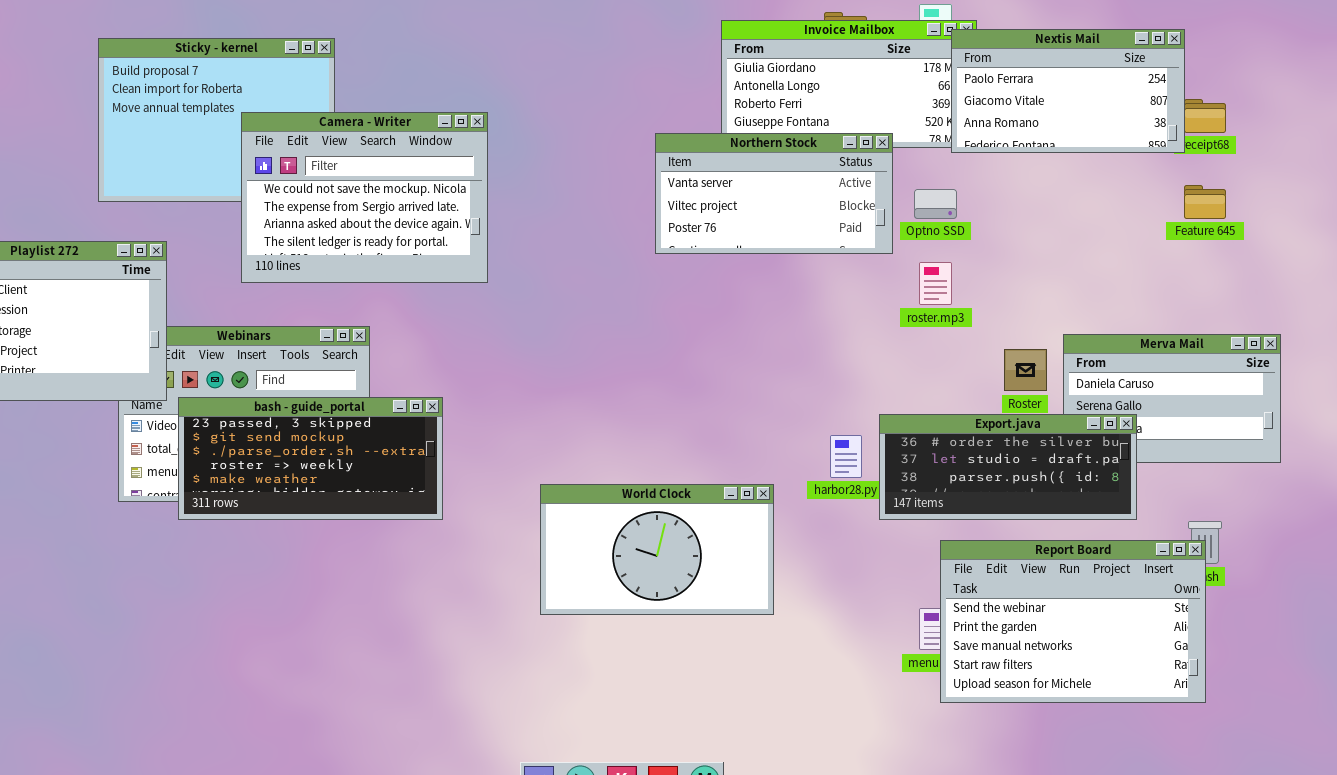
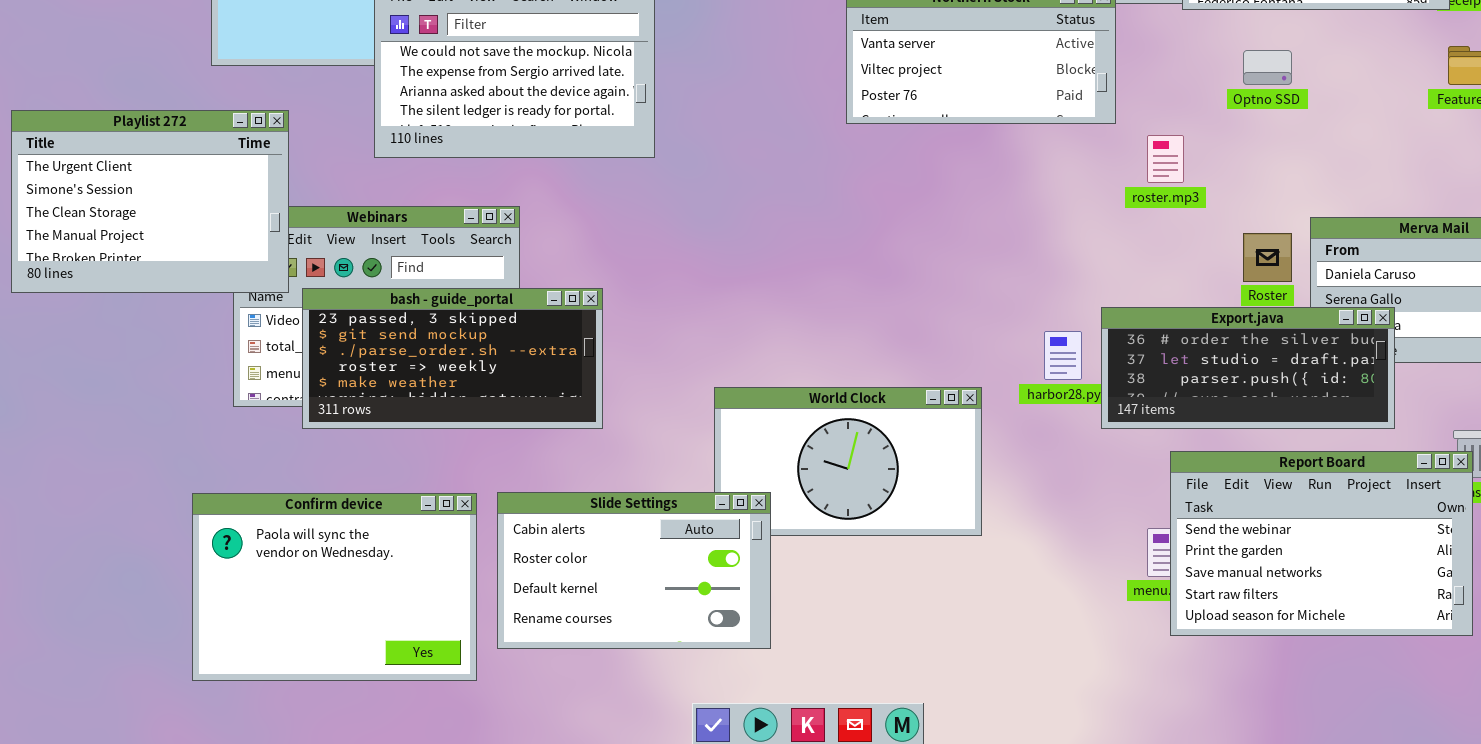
Optno SSD: [914,189,957,219] -> [1243,50,1292,85], moved
Slide Settings: none -> [497,492,771,649], opened
Confirm device: none -> [192,493,477,681], opened

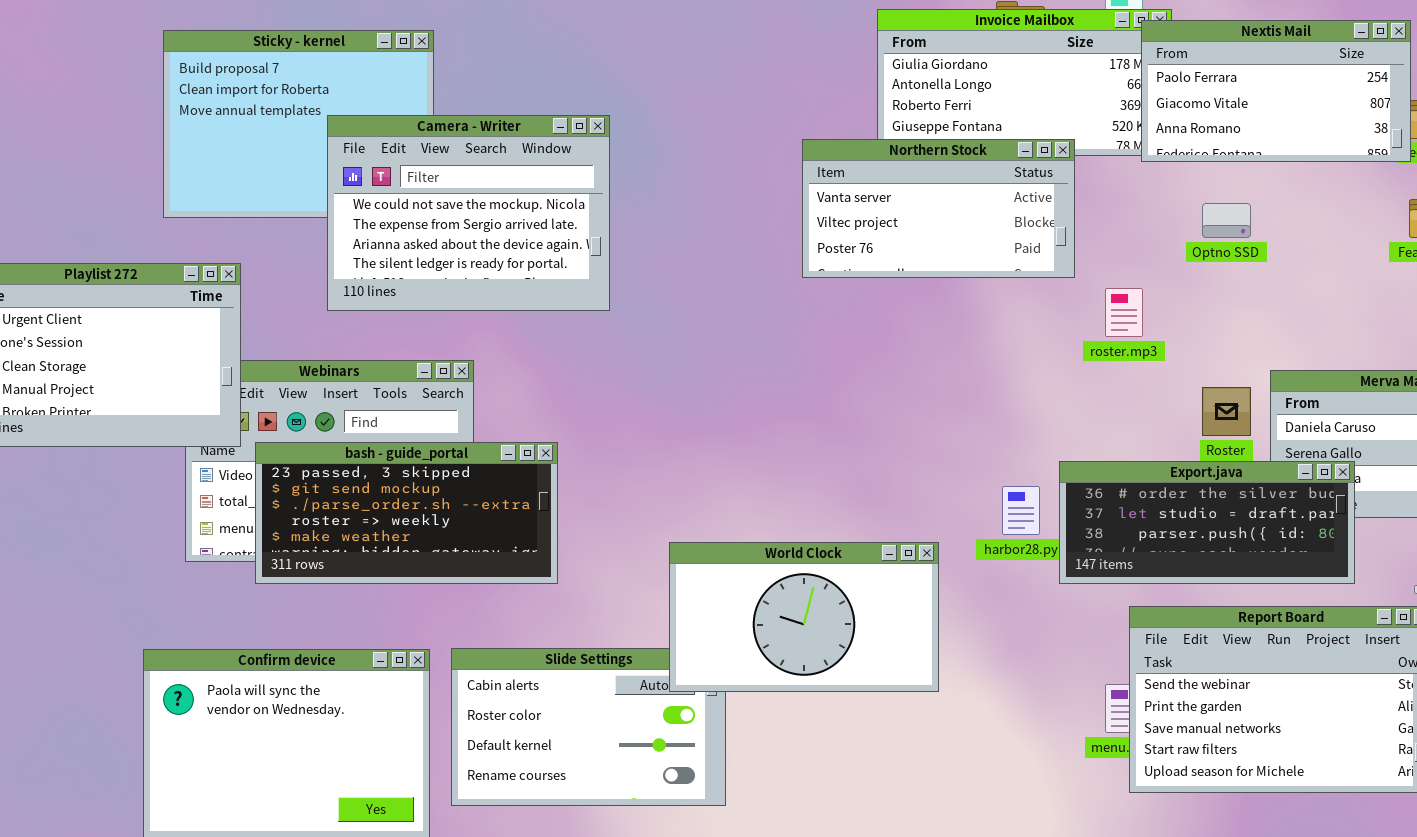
World Clock: [714,387,982,536] -> [669,542,939,692], raised

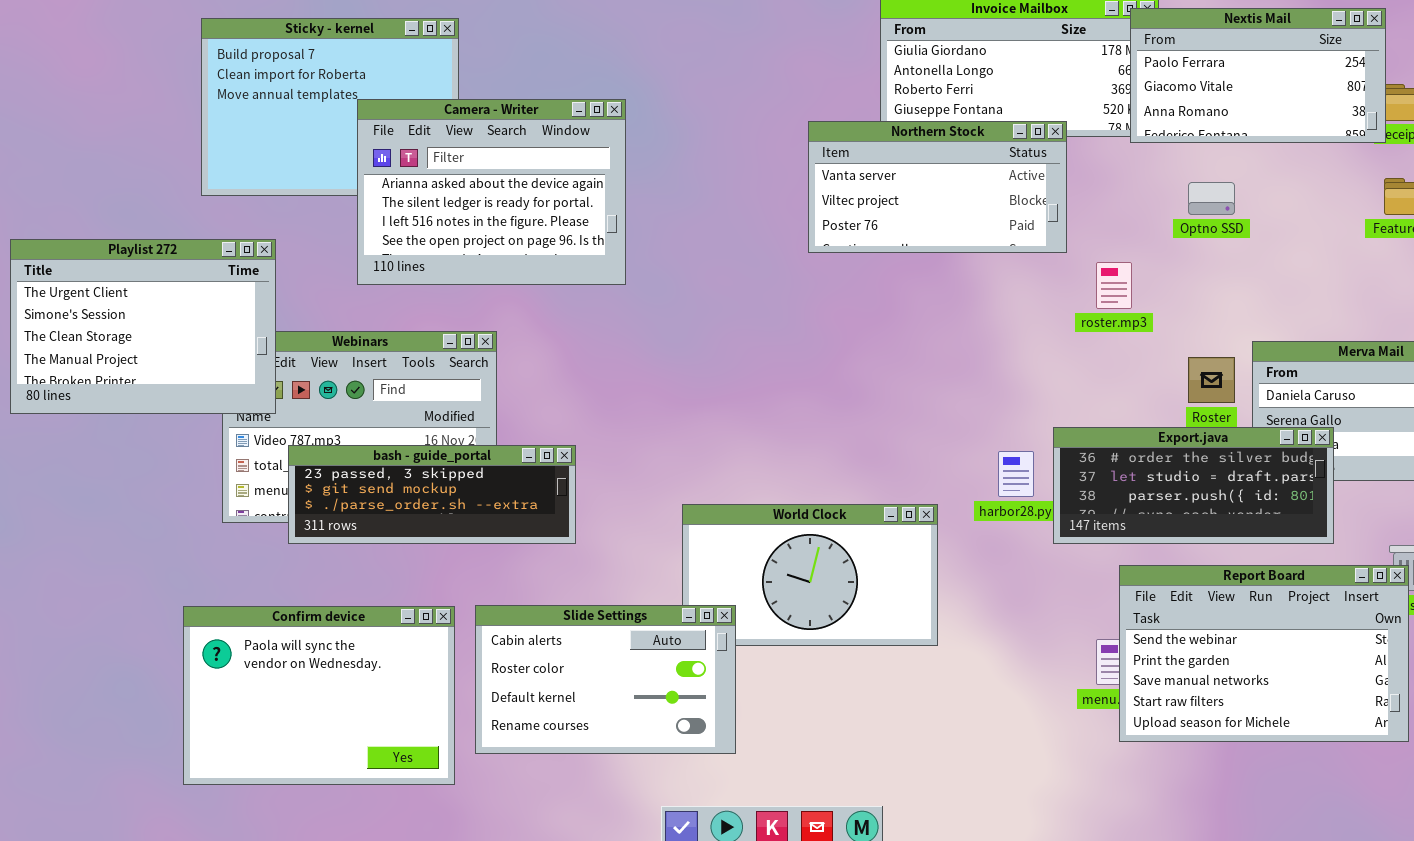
Camera - Writer: [327,115,610,311] -> [357,99,626,285], scrolled down 2 rows
bash - guide_portal: [255,442,558,584] -> [288,445,576,544], resized
Slide Settings: [451,648,726,806] -> [475,605,736,754], raised

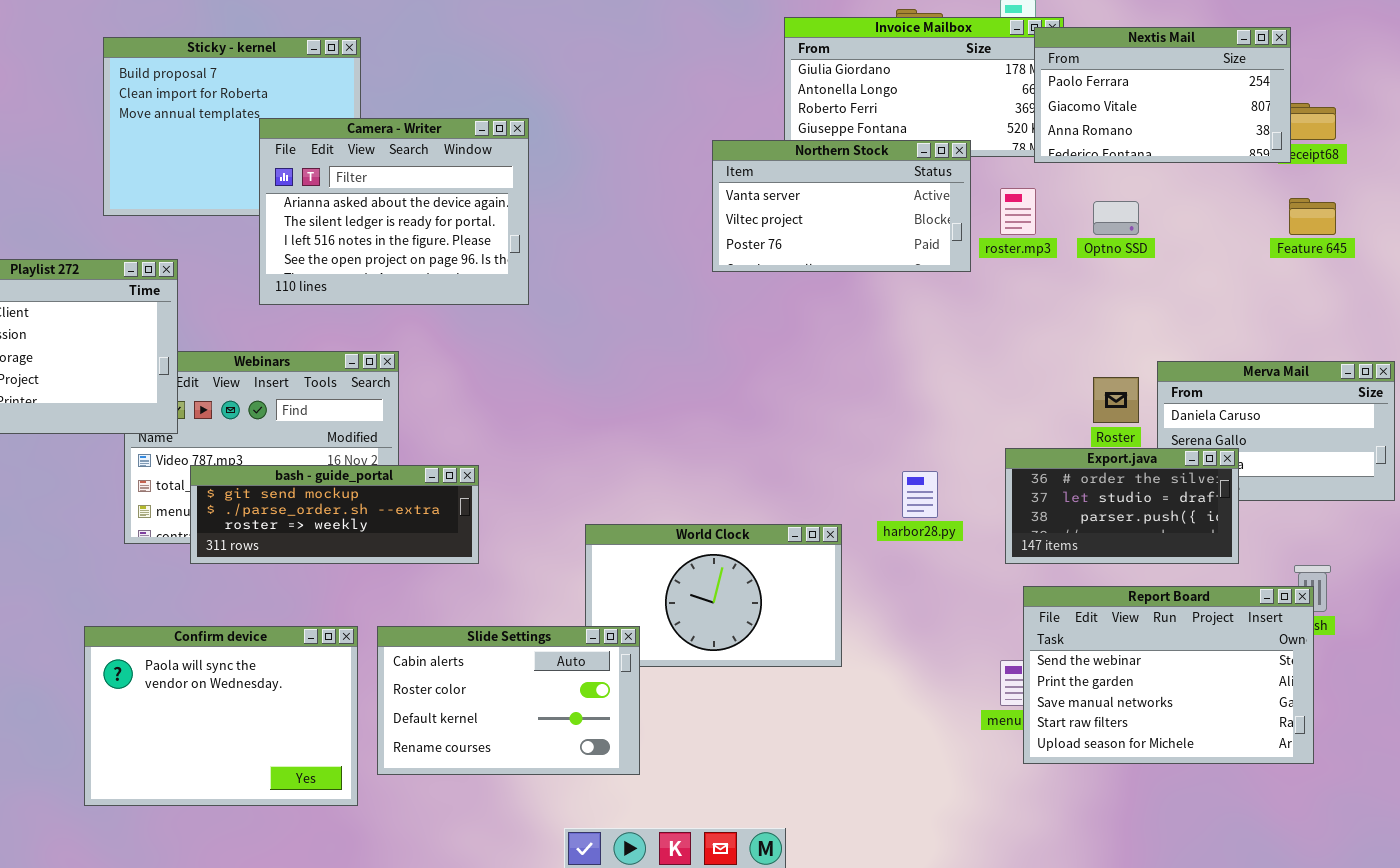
roster.mp3: [1096,262,1132,309] -> [1000,188,1036,235], moved
Export.java: [1053,427,1334,544] -> [1005,448,1239,564], resized
bash - guide_portal: [288,445,576,544] -> [190,465,479,564], scrolled down 1 row

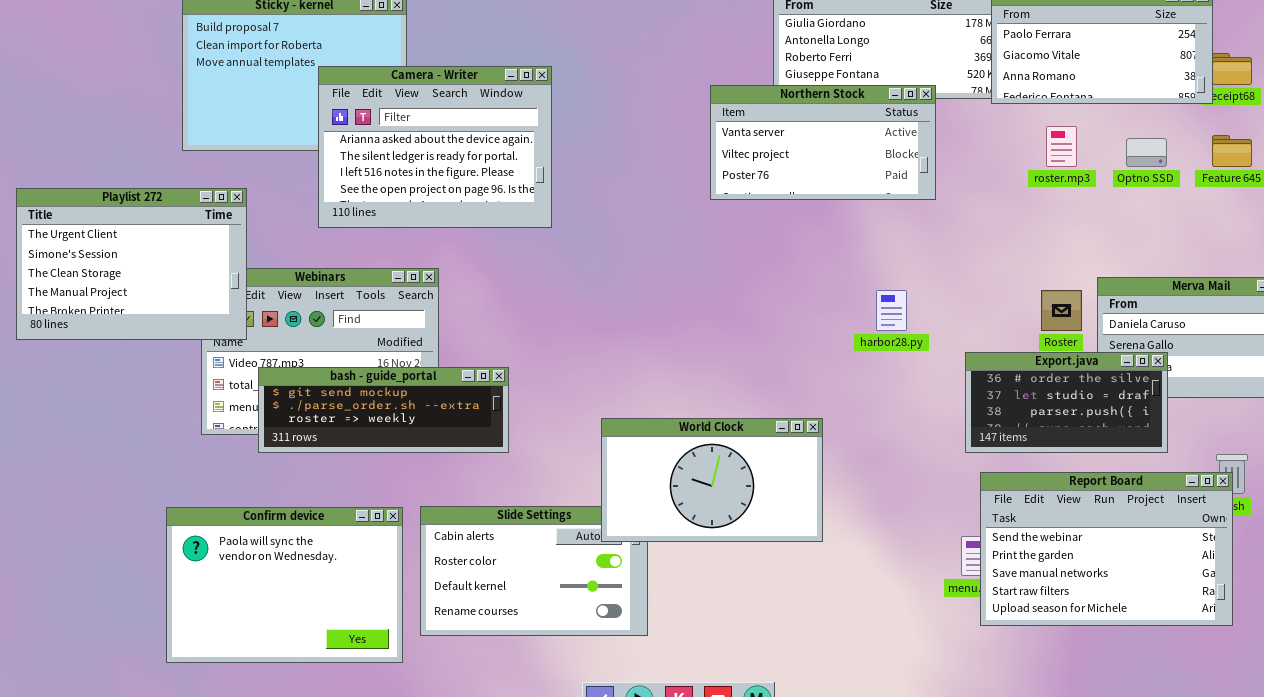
roster.mp3: [1000,188,1036,235] -> [1046,126,1077,167], moved
Optno SSD: [1093,201,1139,235] -> [1126,138,1167,167], moved
harbor28.py: [902,471,938,518] -> [876,290,907,331], moved
World Clock: [585,524,842,667] -> [601,418,823,542], raised

